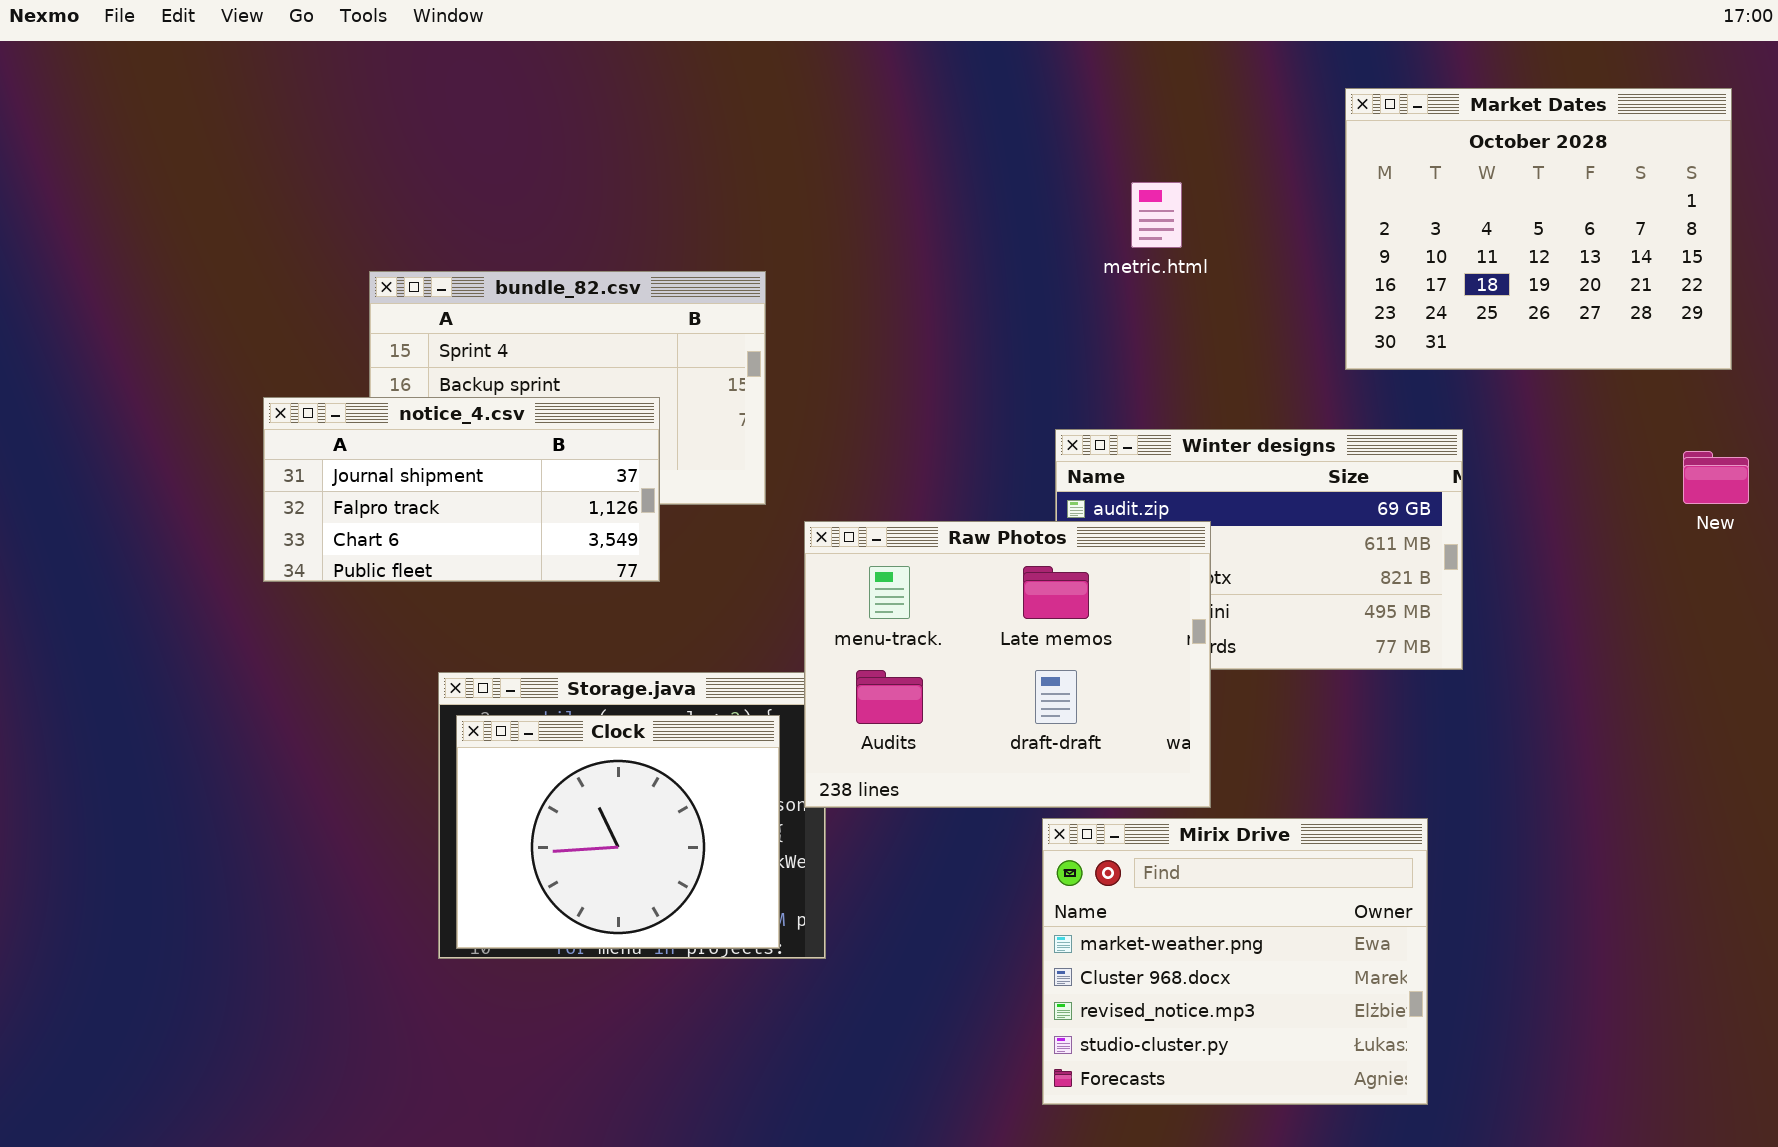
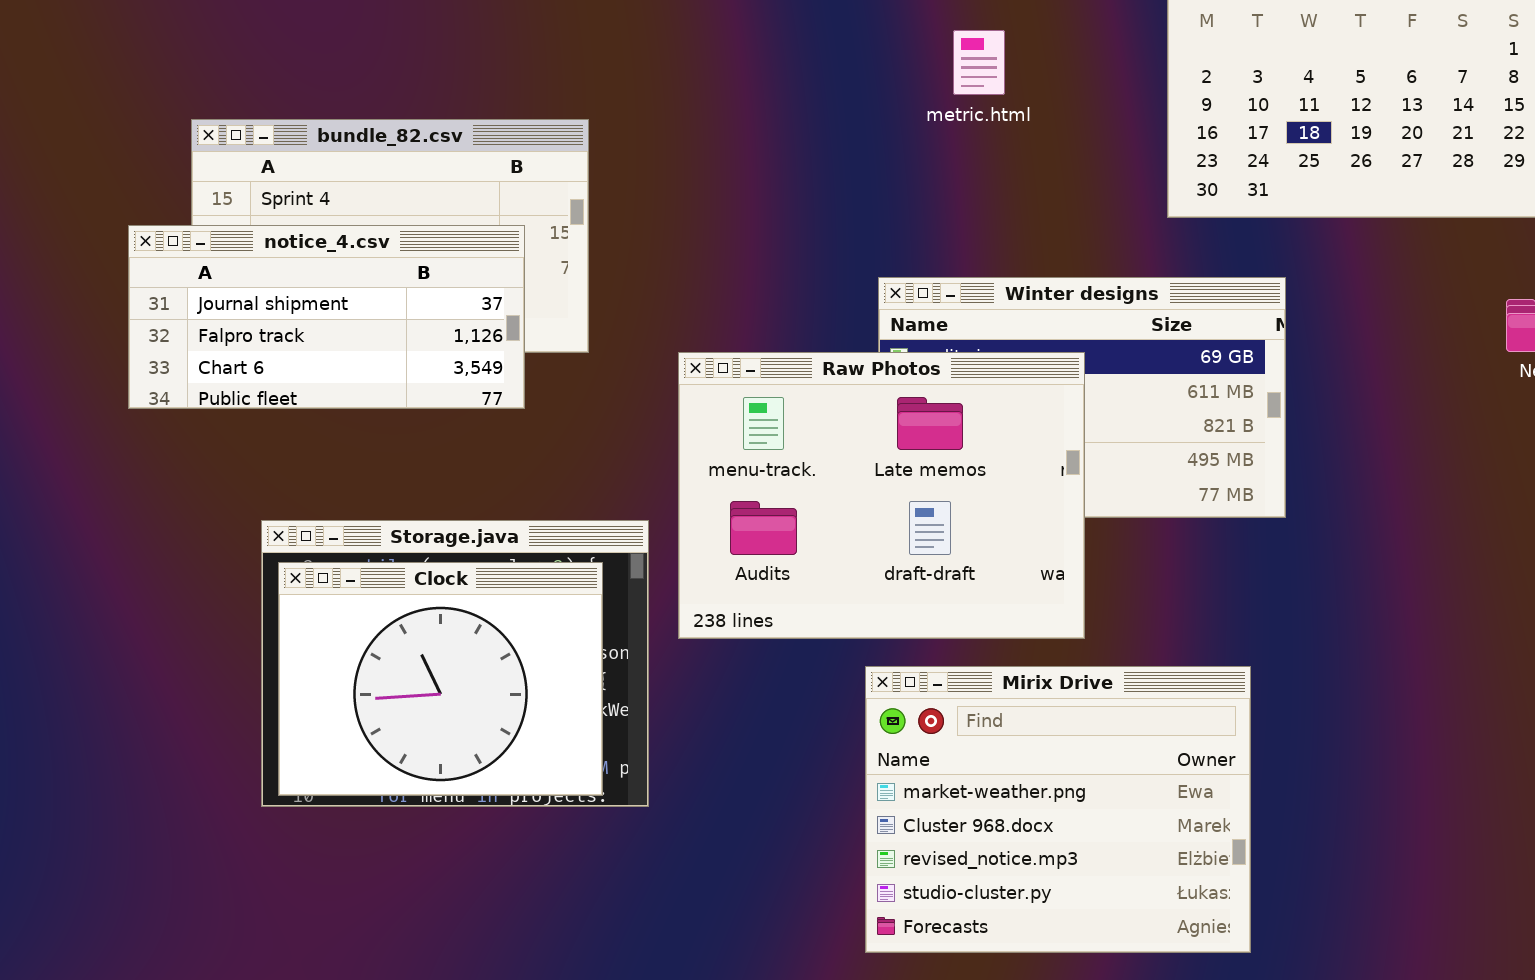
notice_4.csv: [263,397,660,582] -> [128,225,525,409], moved
Raw Photos: [804,521,1211,808] -> [678,352,1085,639], moved

